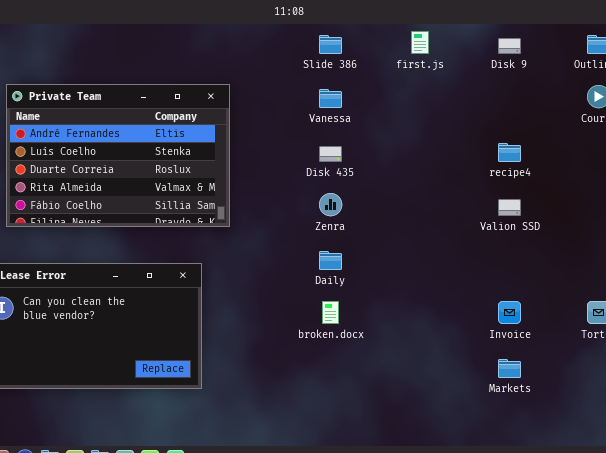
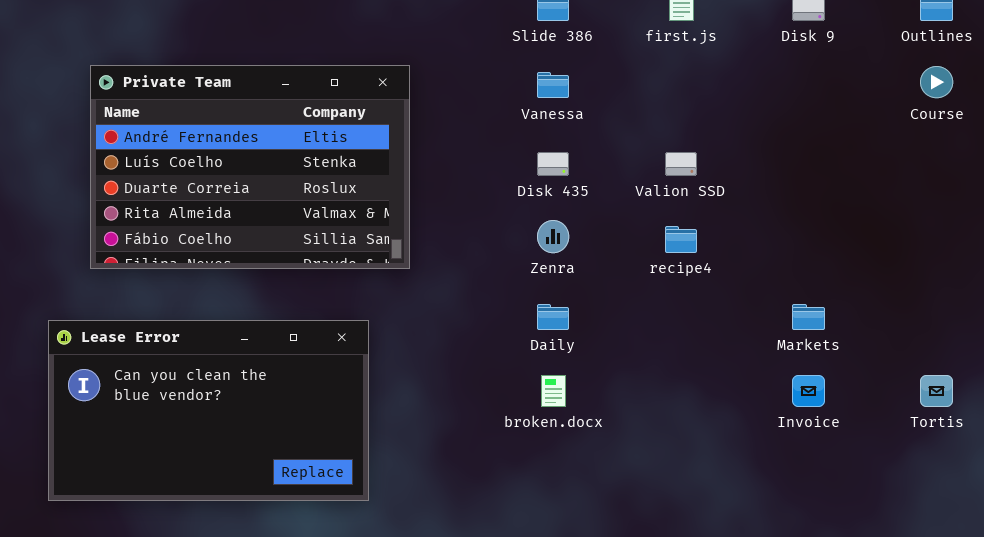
recipe4: [498,143,521,162] -> [665,226,697,253], moved
Valion SSD: [498,199,521,216] -> [665,152,697,176], moved
Markets: [498,359,521,378] -> [792,304,825,330], moved

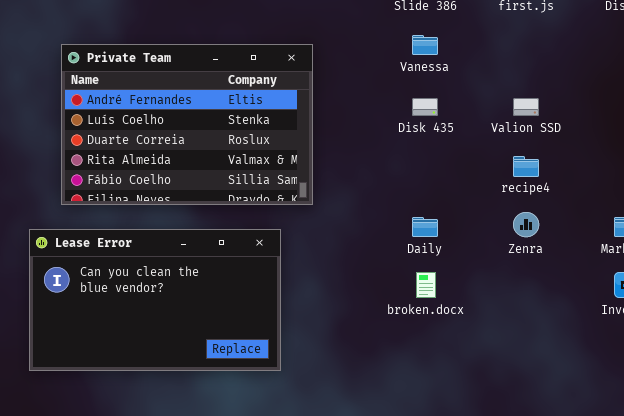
Private Team: [90,65,410,269] -> [61,44,313,205], moved
Zenra: [537,220,569,253] -> [513,212,539,237], moved

